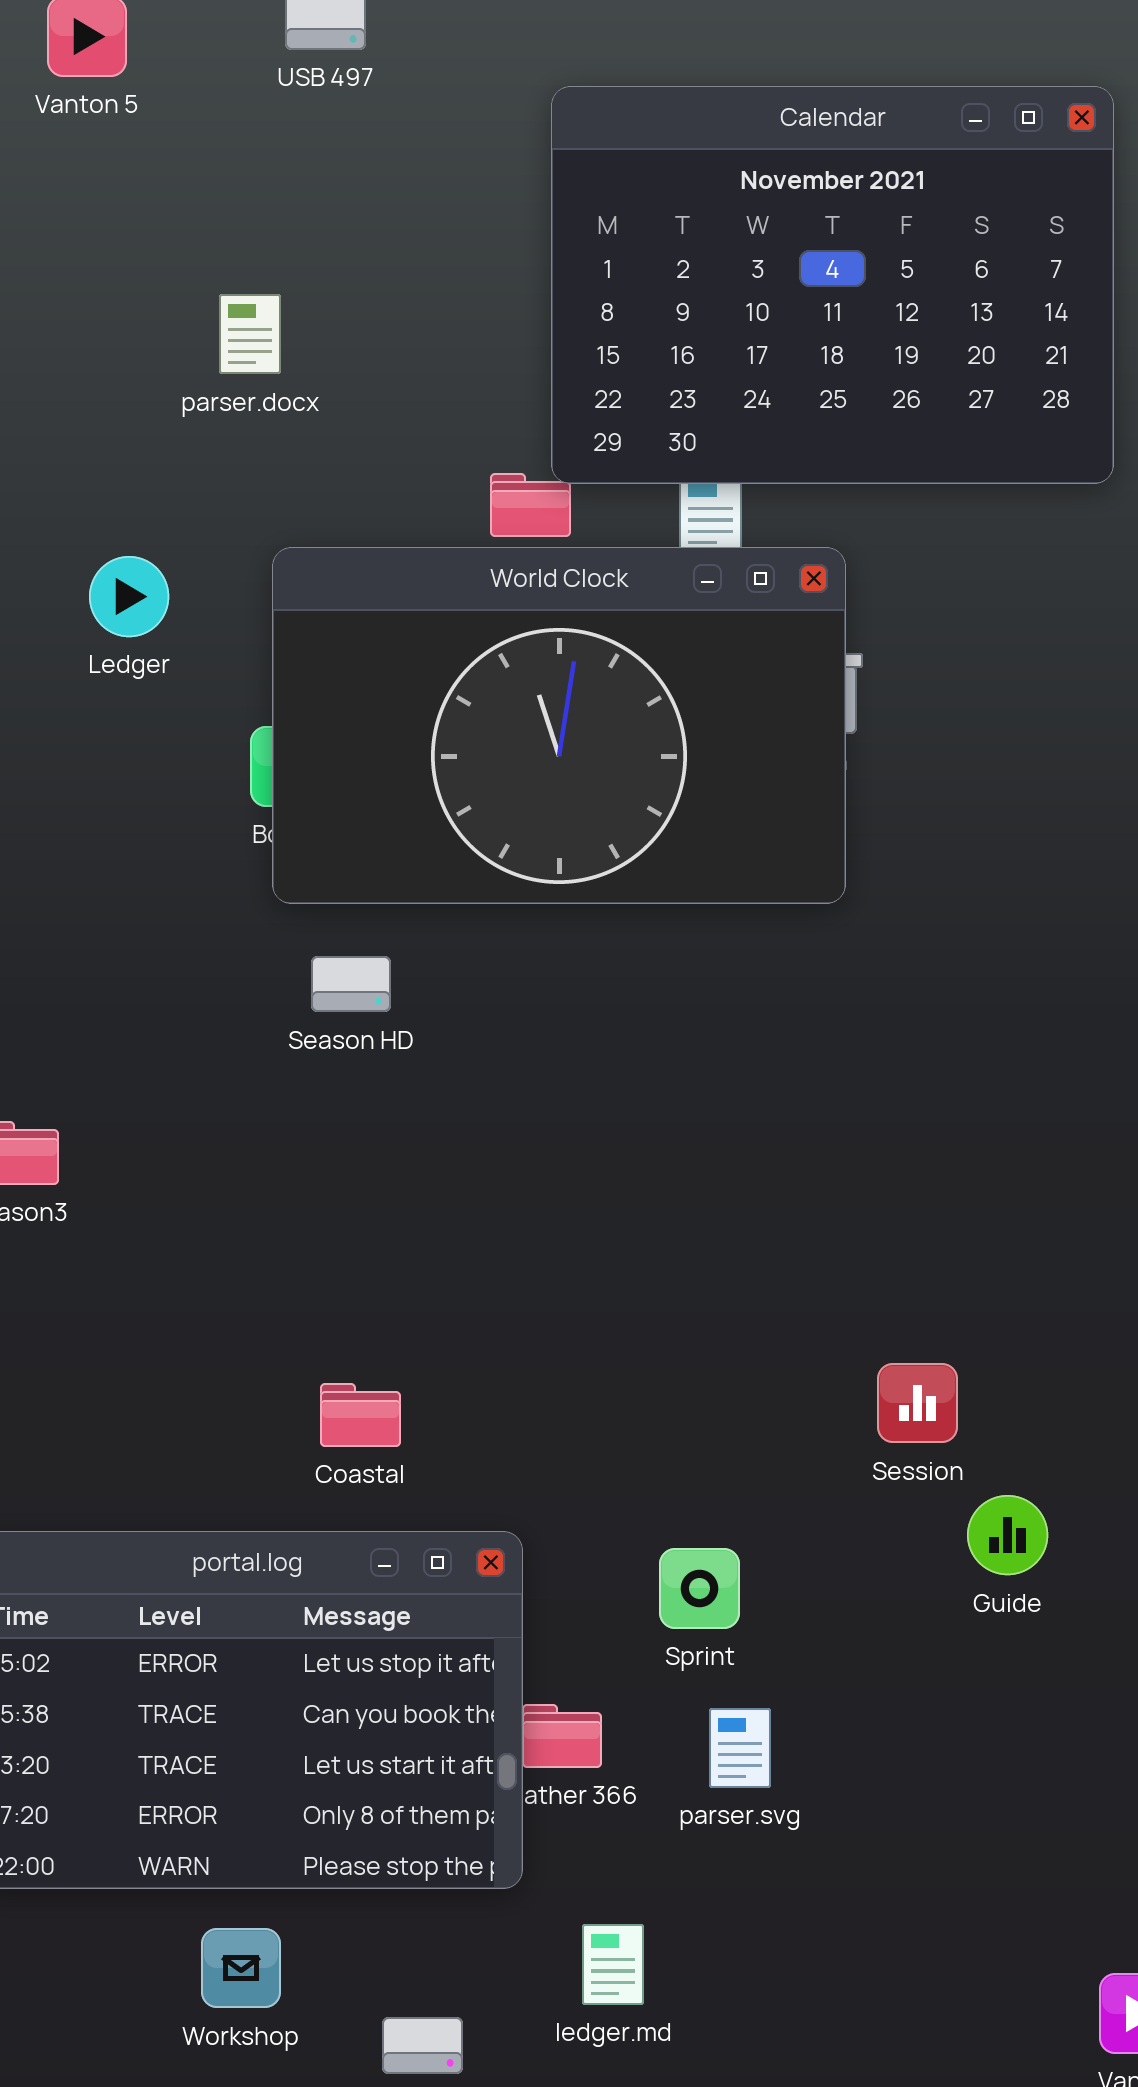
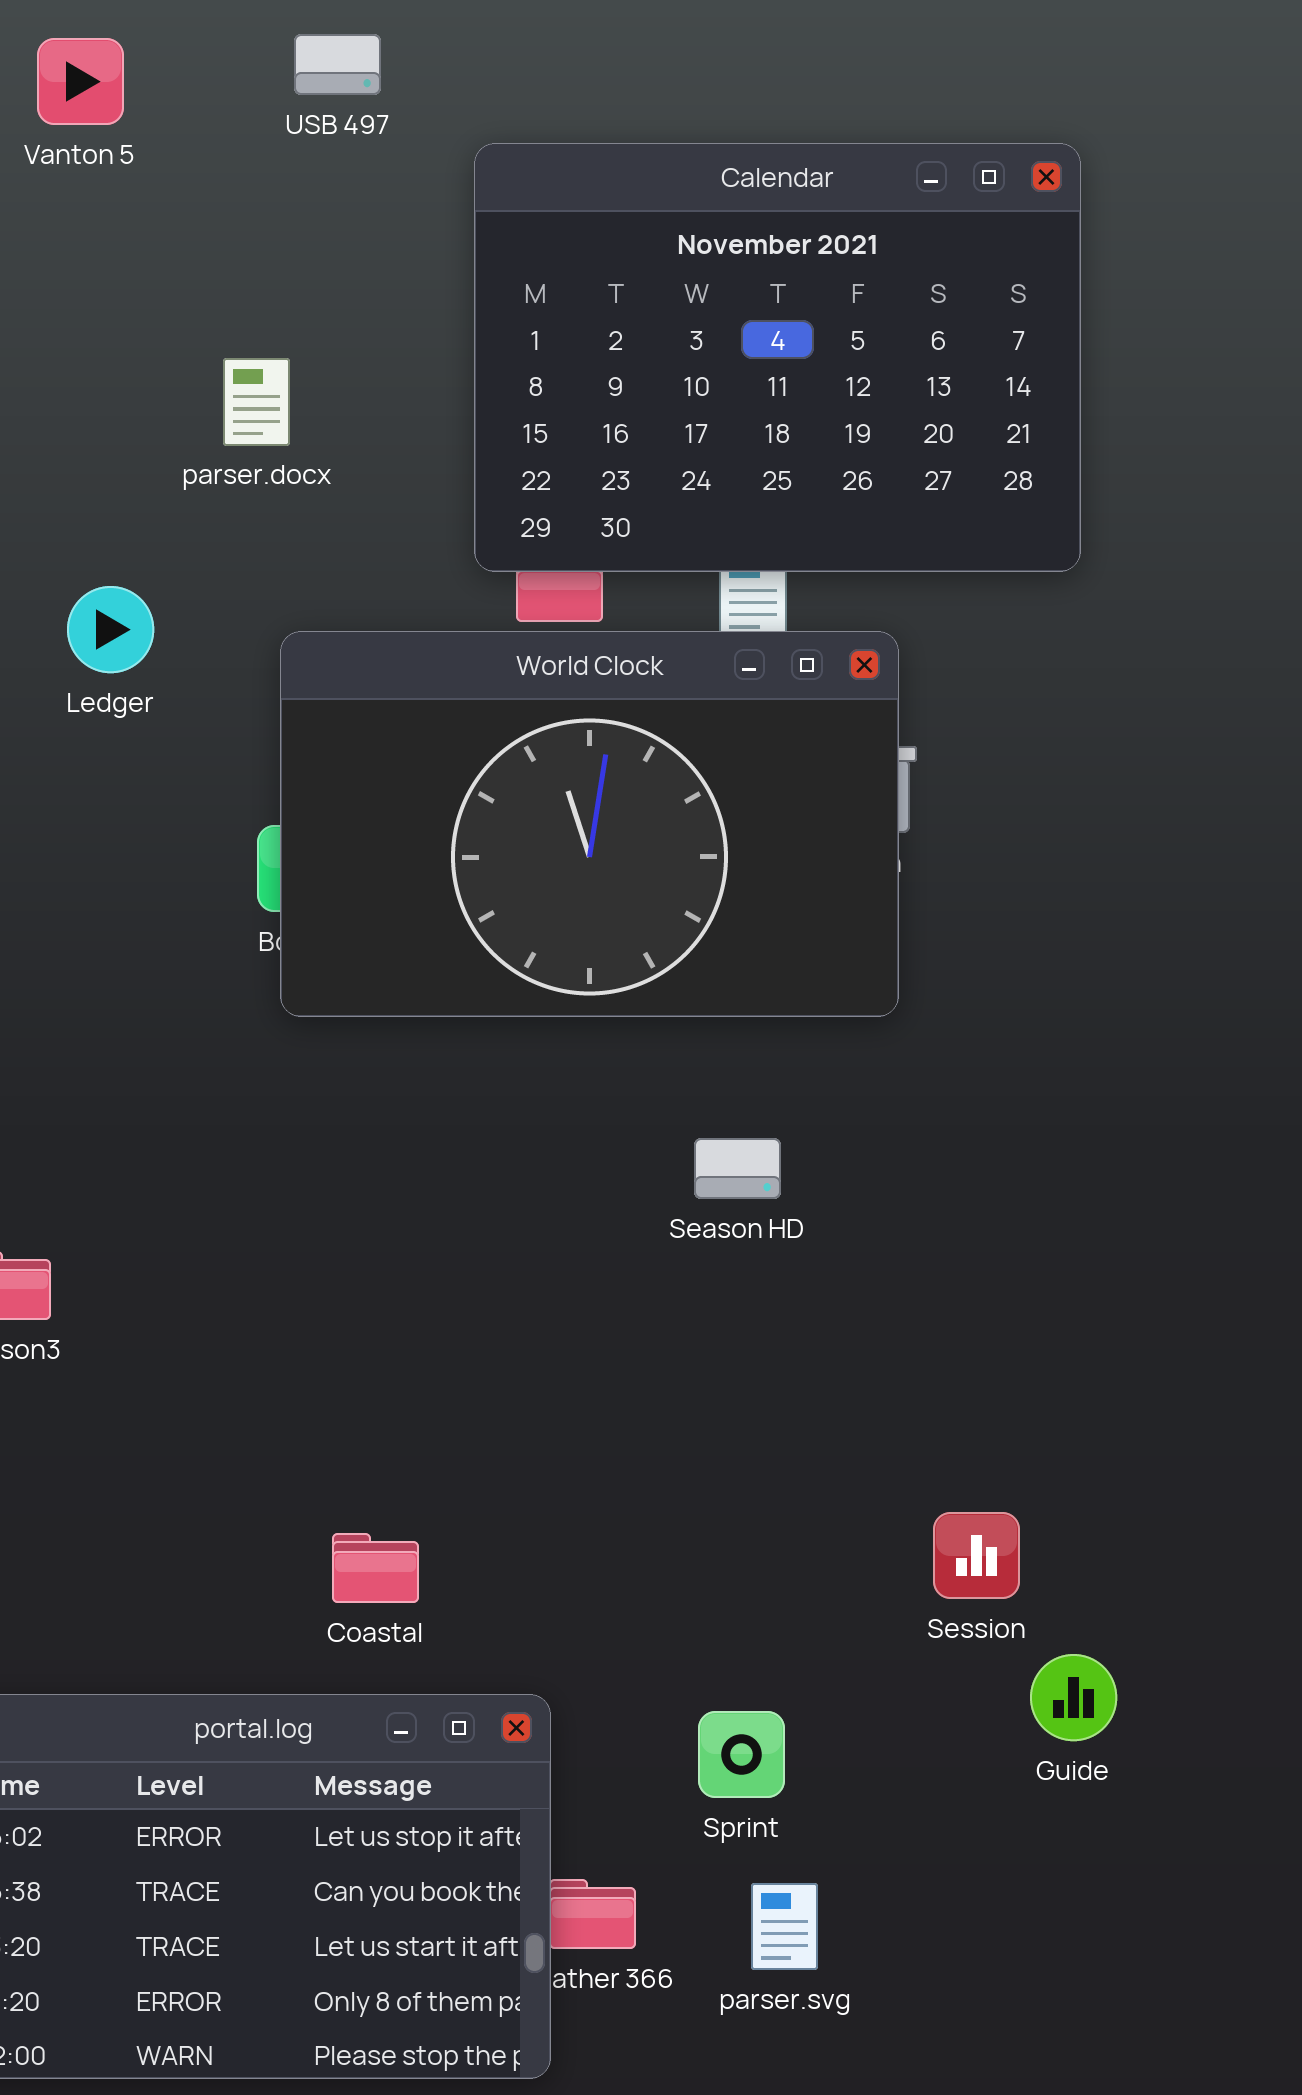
Calendar: [551,86,1114,484] -> [474,143,1081,572], moved
Ledger: [89,556,169,637] -> [67,586,154,673], moved
Season HD: [311,956,391,1012] -> [694,1138,781,1199], moved

